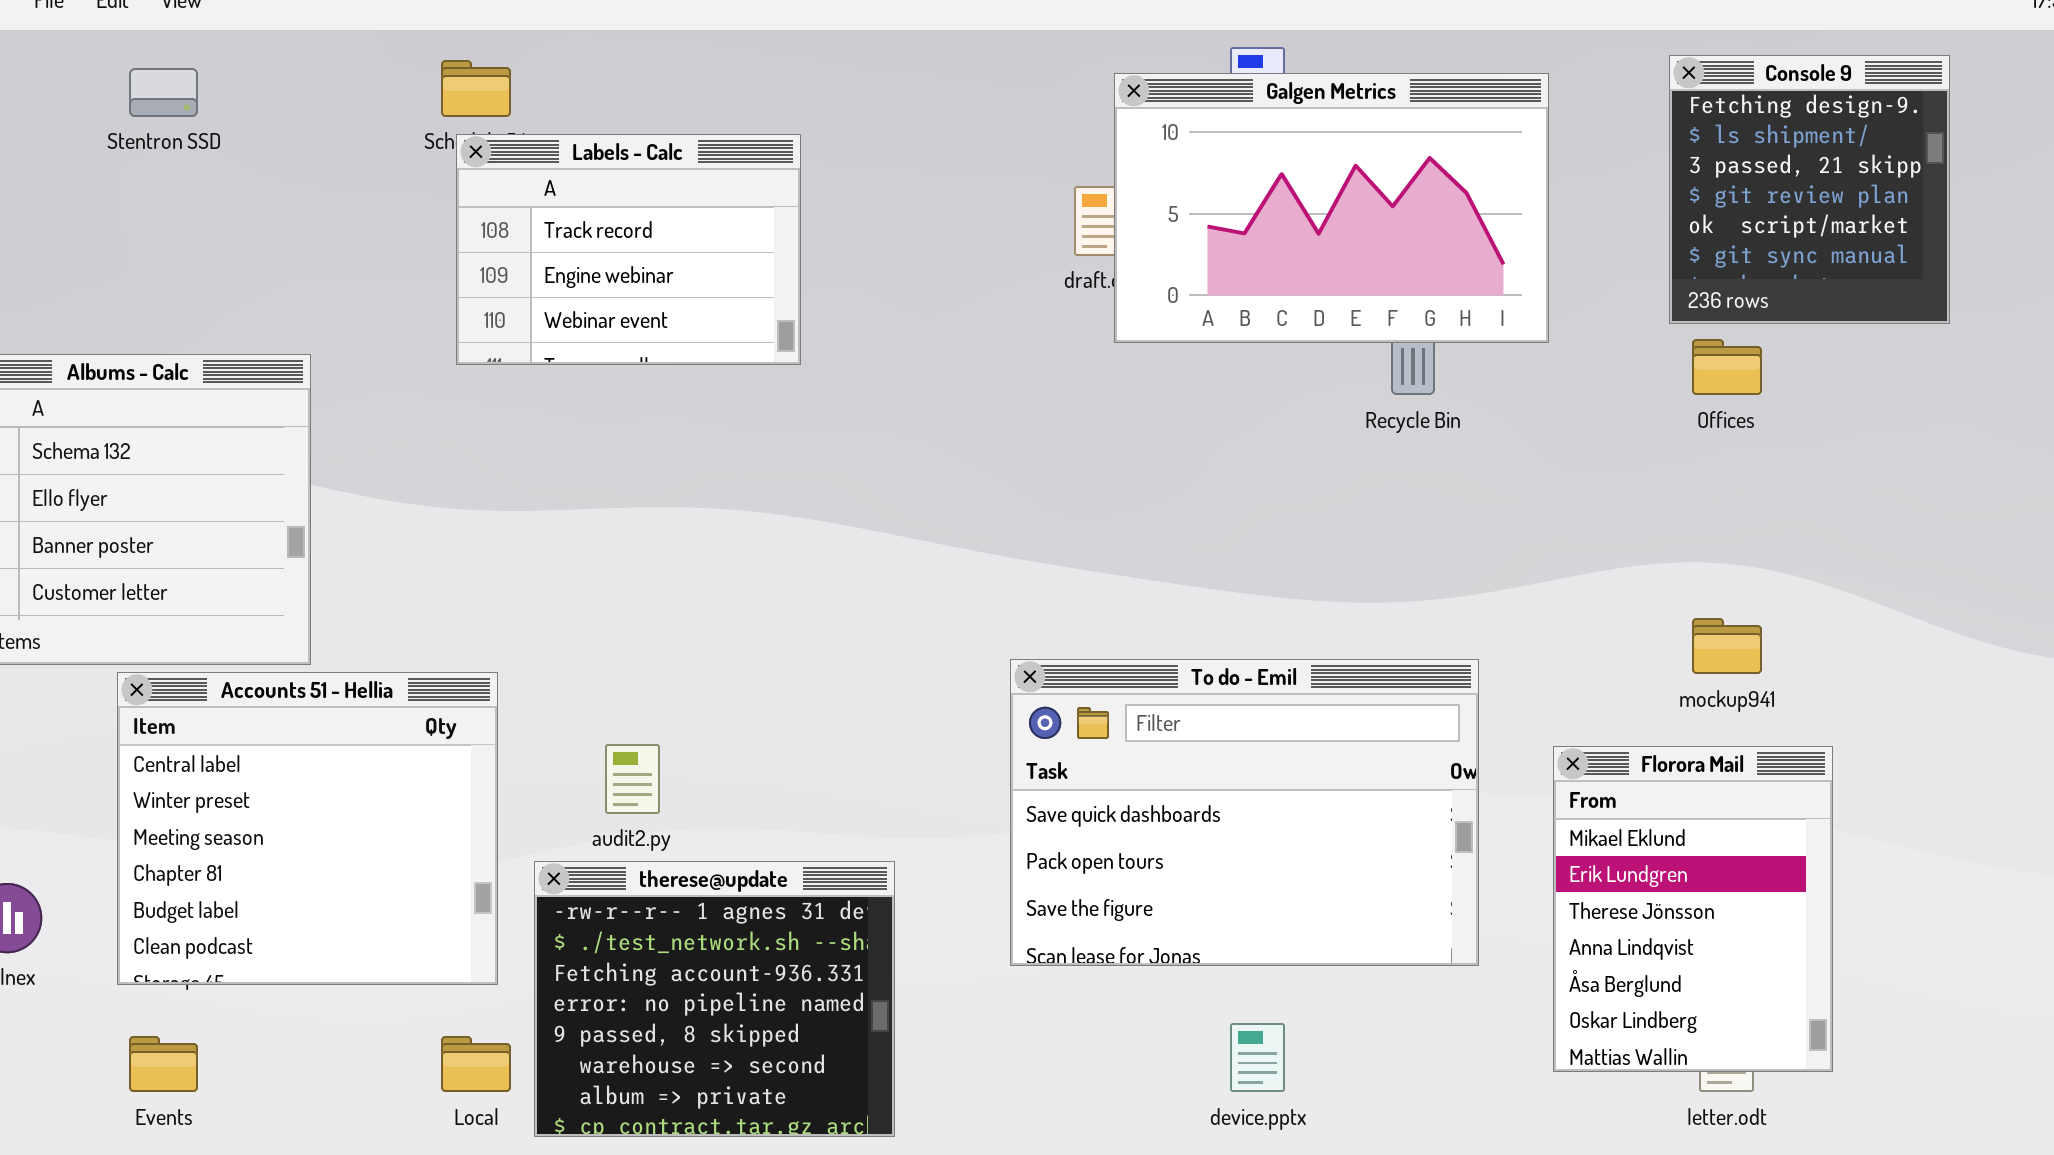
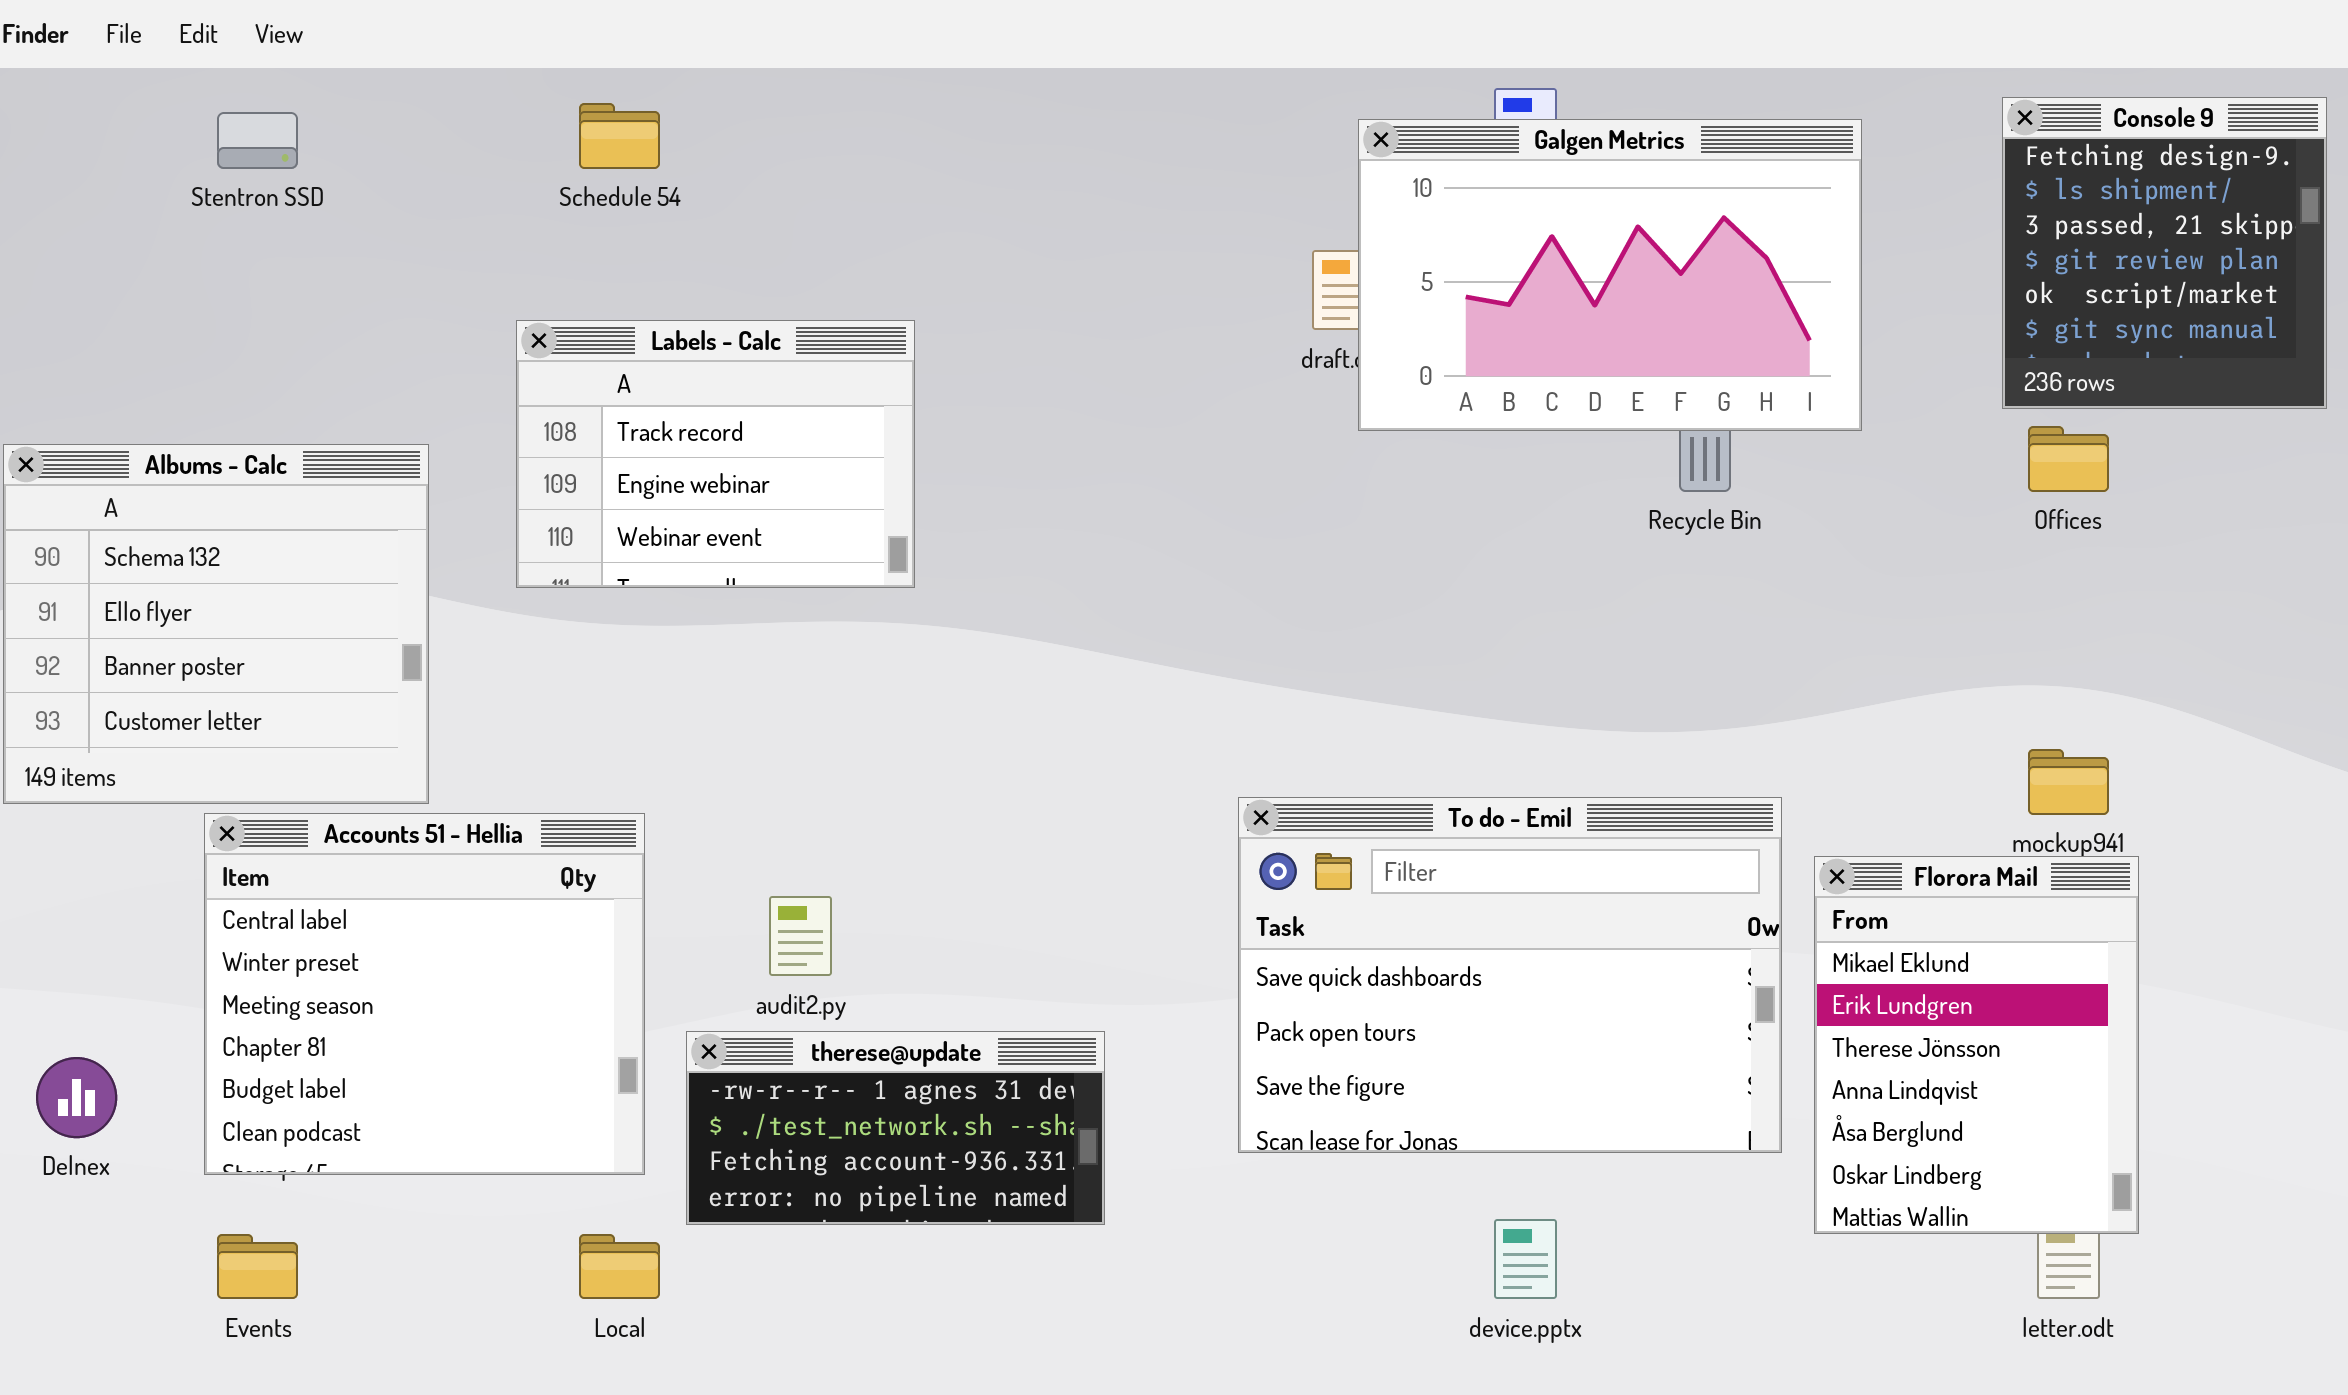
Labels - Calc: [456,134,801,365] -> [516,320,915,588], moved
Florora Mail: [1553,746,1833,1072] -> [1814,856,2139,1234], moved
therese@update: [534,861,895,1137] -> [686,1031,1105,1225], resized

